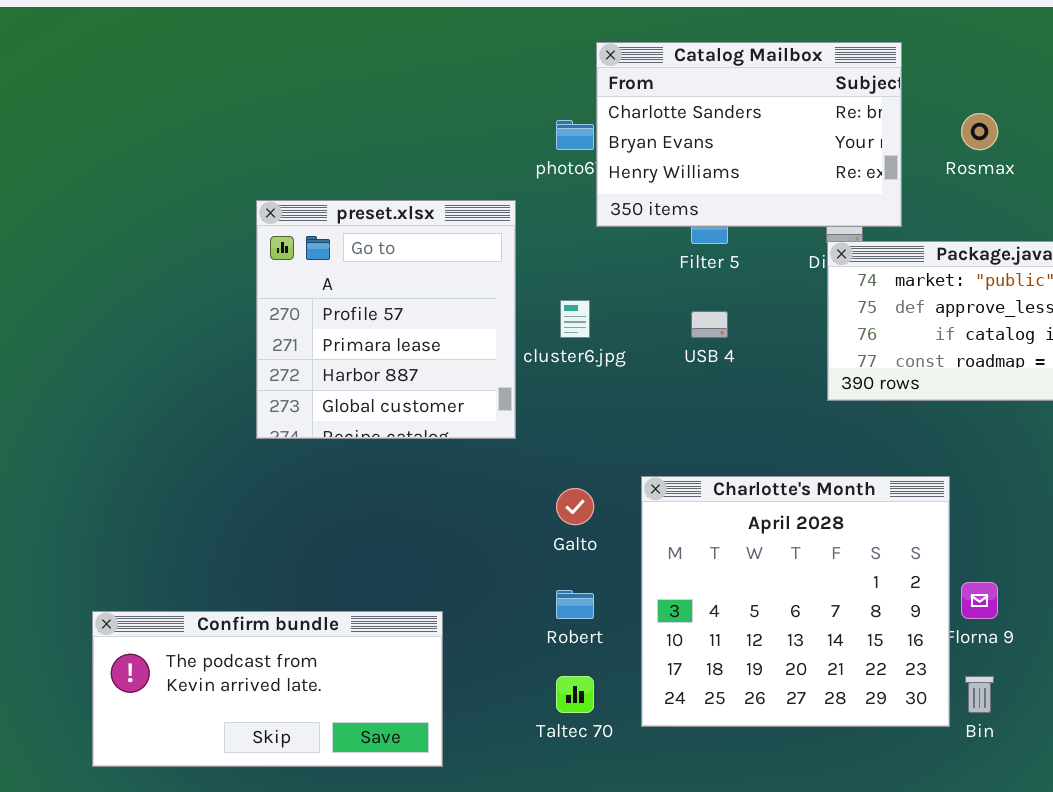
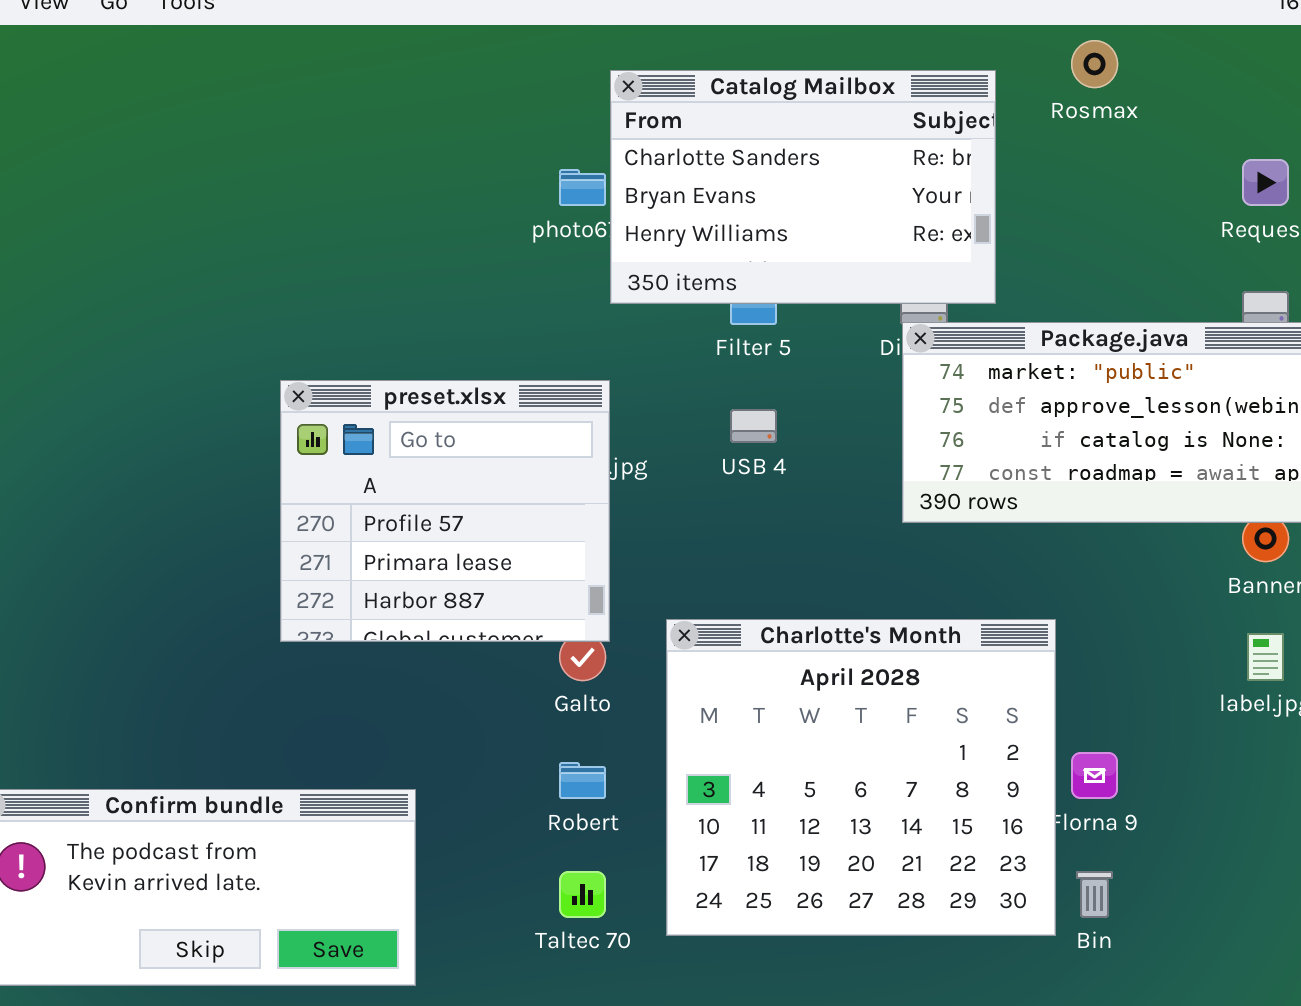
Rosmax: [961,113,998,150] -> [1071,40,1118,88], moved
preset.xlsx: [256,200,516,439] -> [280,380,610,642], moved, resized

